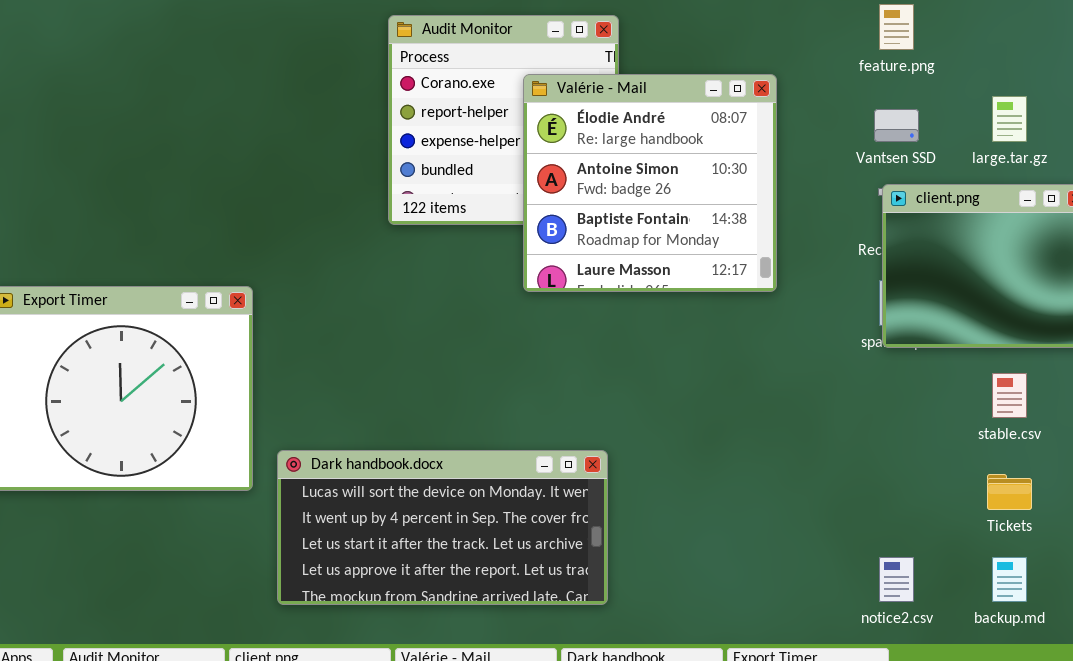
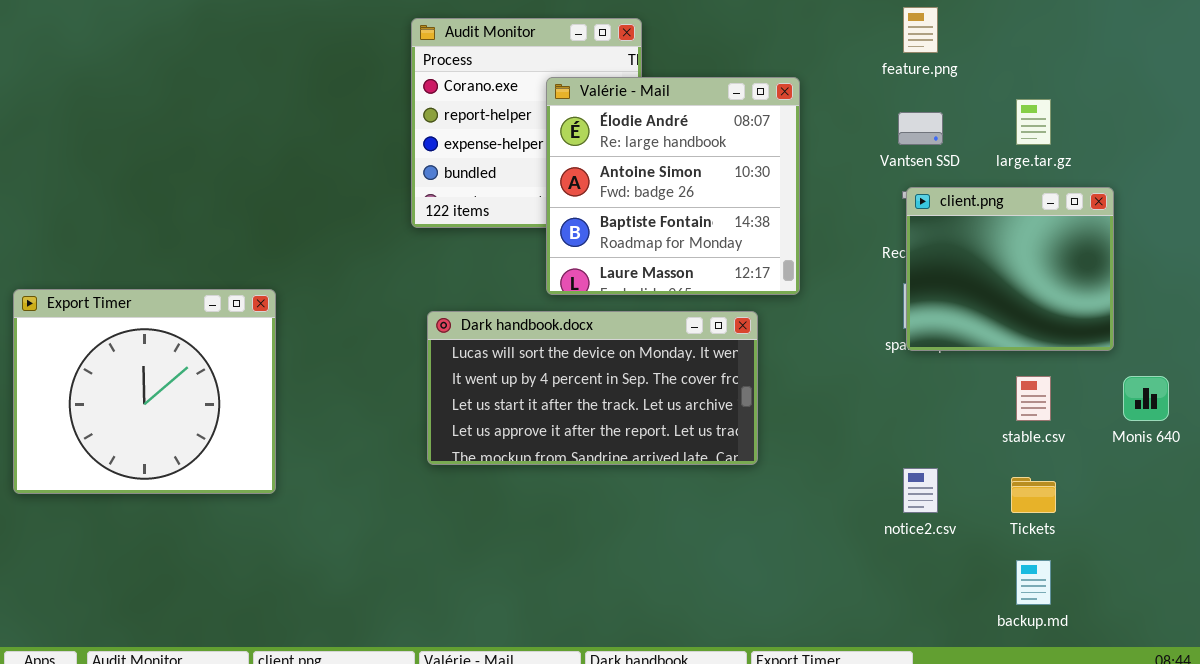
Dark handbook.docx: [277,450,608,605] -> [427,311,758,465], moved
notice2.csv: [879,557,914,602] -> [903,468,938,513], moved

